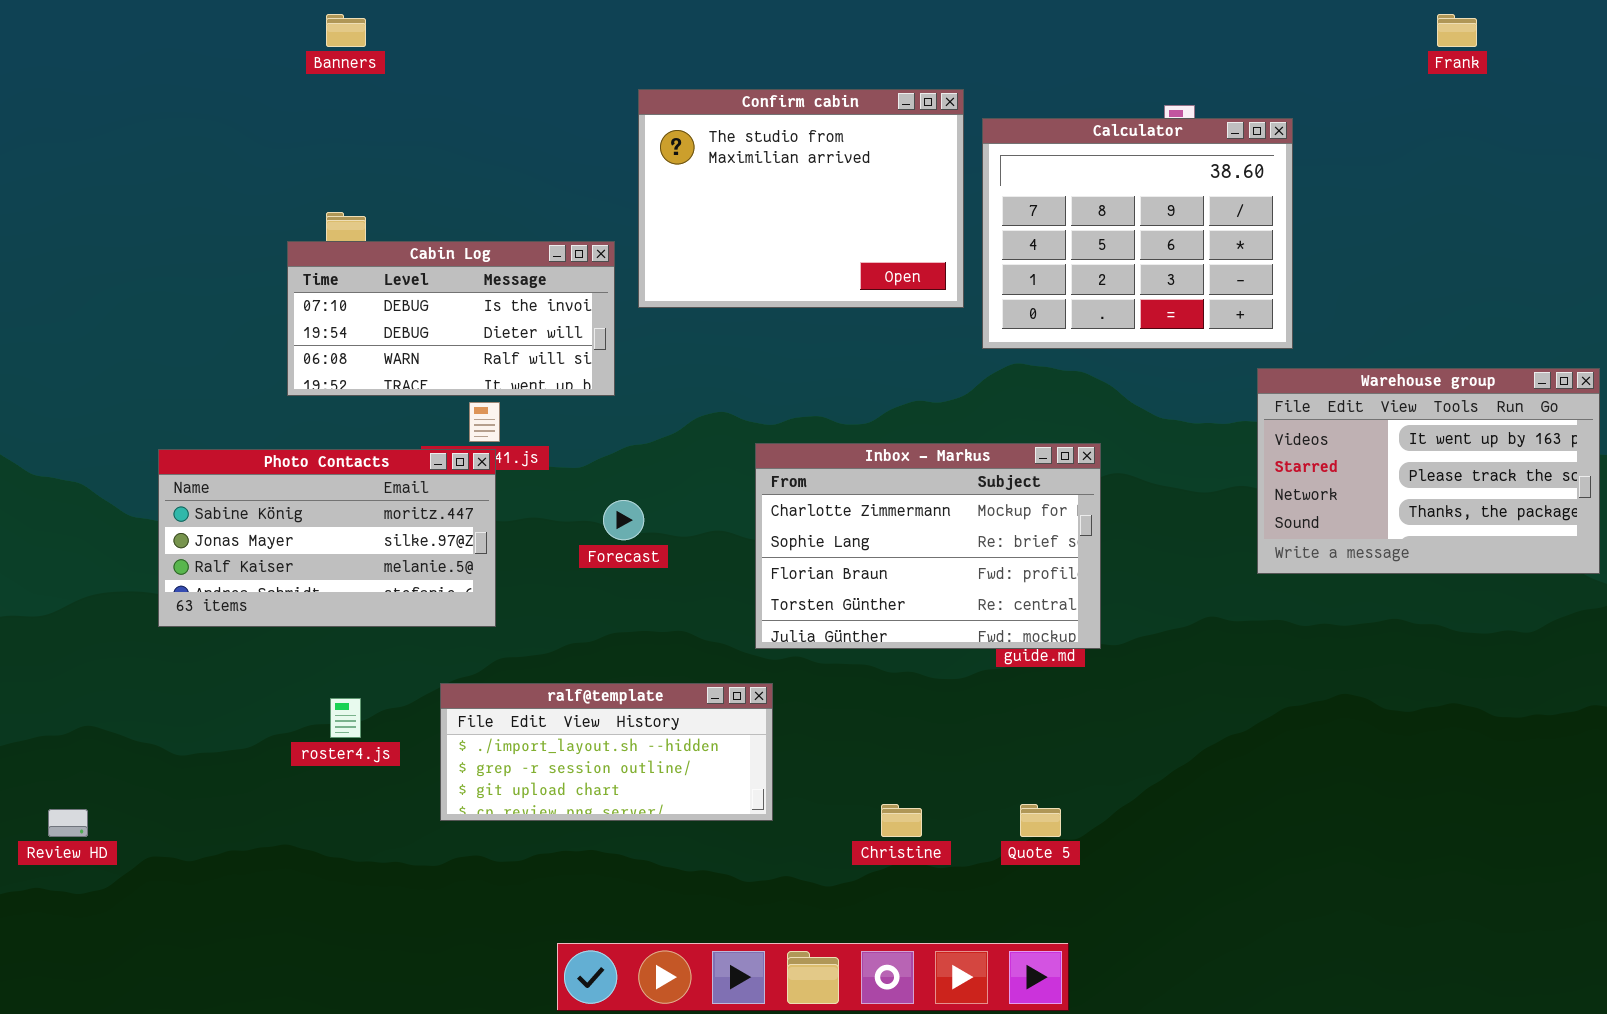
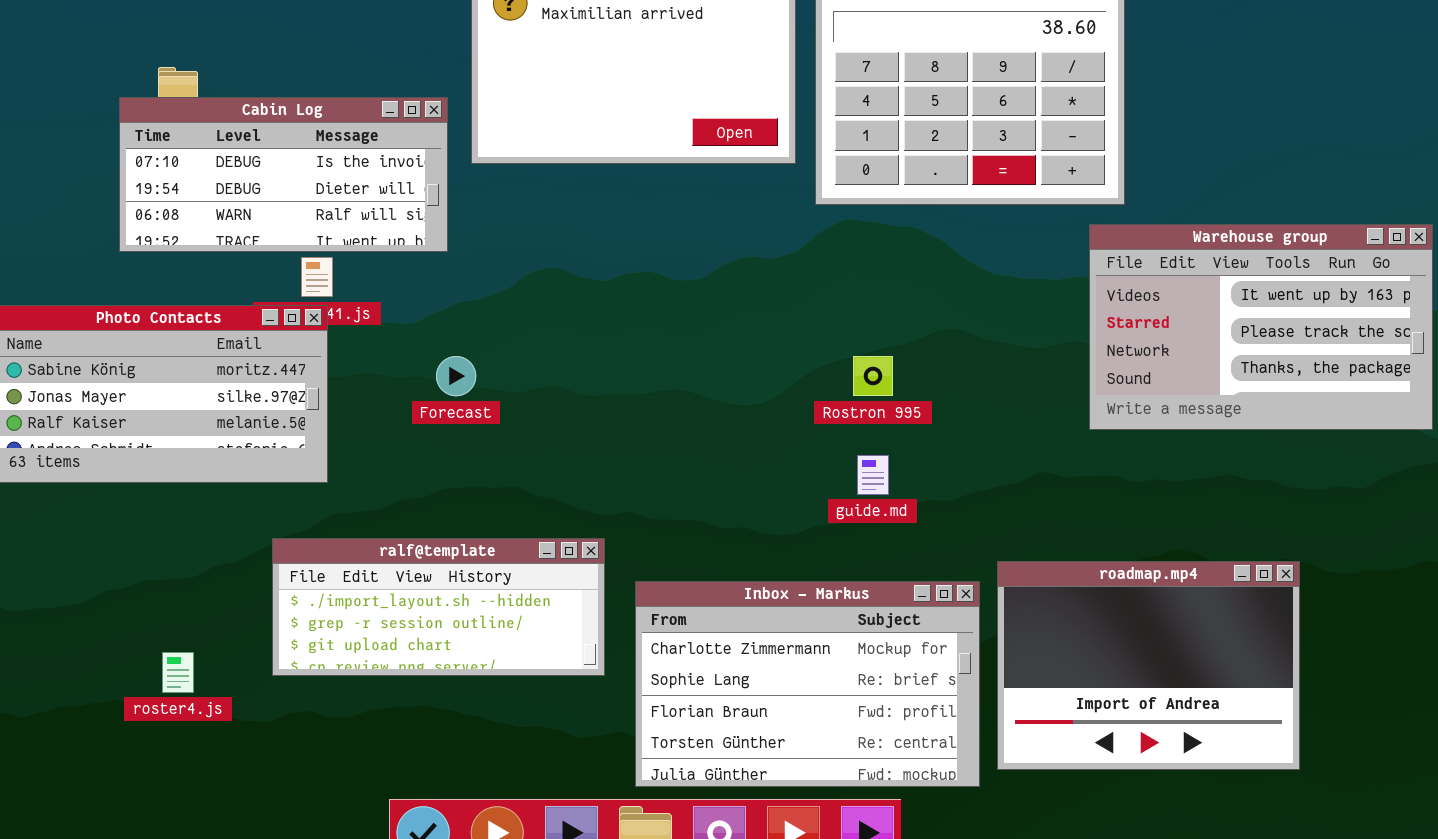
Inbox - Markus: [755,443,1101,649] -> [635,581,980,787], moved
roster4.js: [330,698,361,738] -> [162,652,194,693], moved
roadmap.mp4: none -> [997,561,1300,770], opened

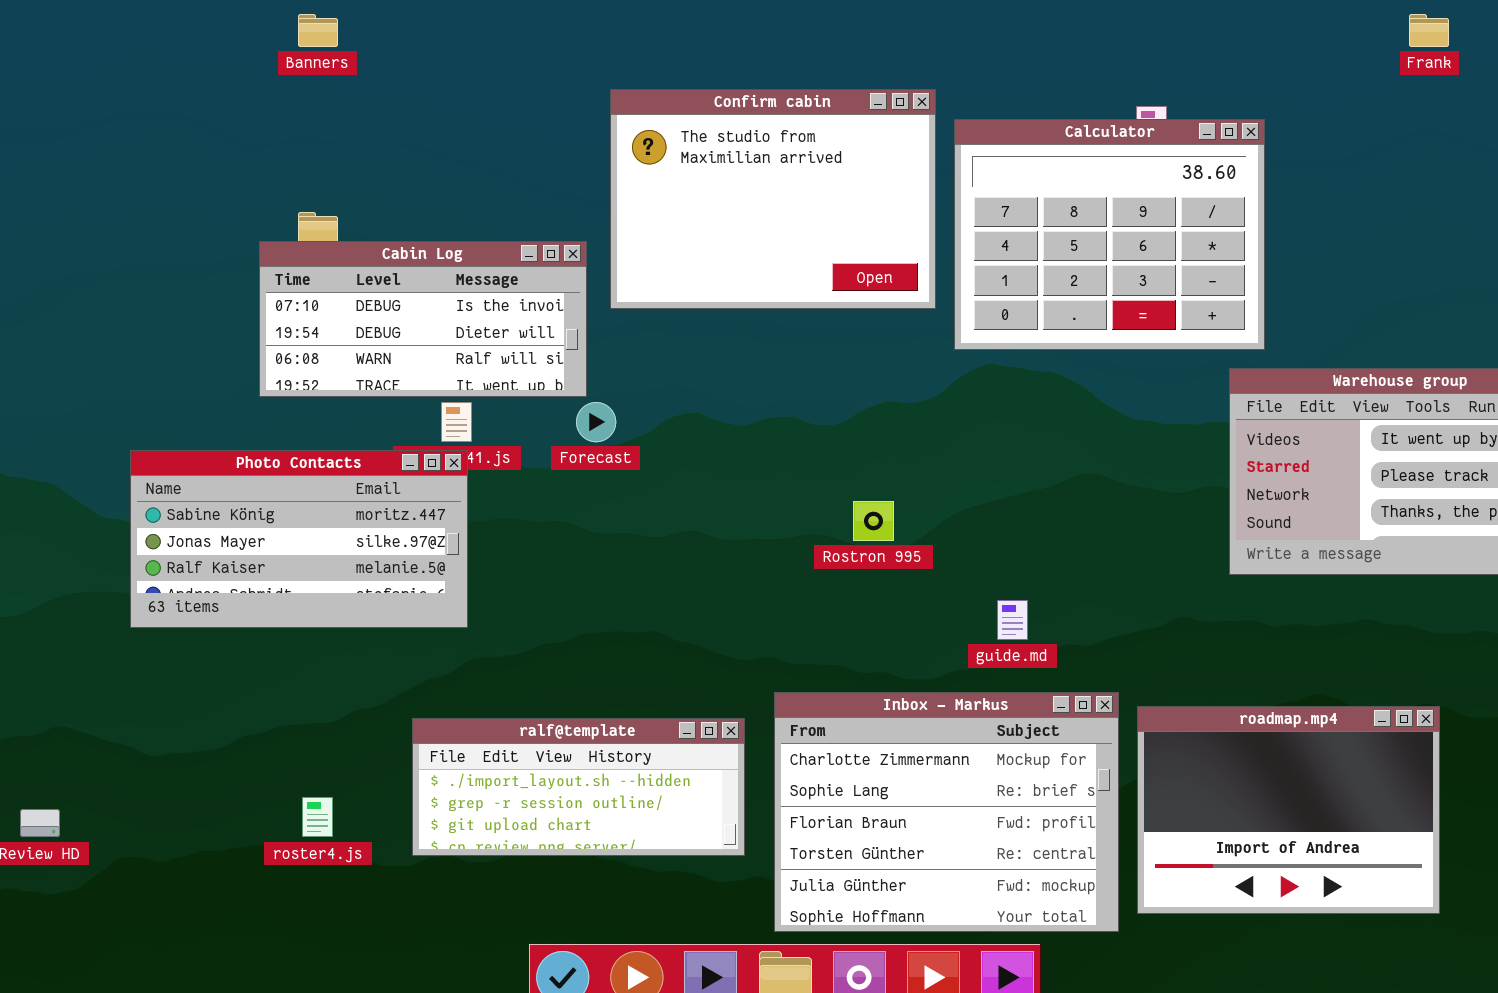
Forecast: [436,356,476,396] -> [576,402,616,442], moved
Rostron 995: [853,356,893,396] -> [853,501,894,541], moved
ralf@template: [272,538,605,676] -> [412,718,745,856], moved
Inbox - Markus: [635,581,980,787] -> [774,692,1119,932], resized

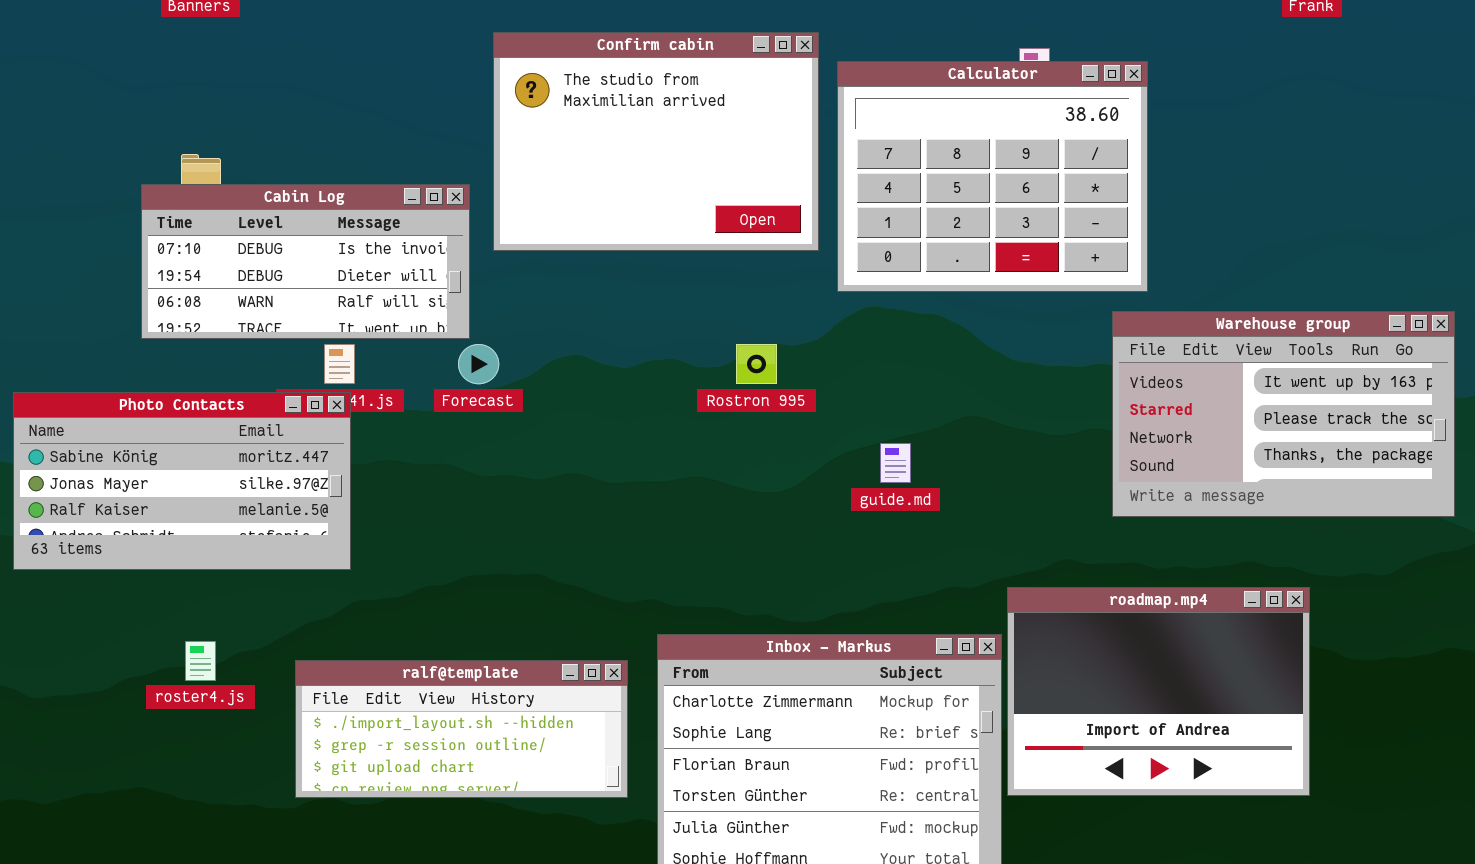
Rostron 995: [853,501,894,541] -> [736,344,777,384], moved
guide.md: [997,600,1028,640] -> [880,443,911,483], moved
roadmap.mp4: [1137,706,1440,914] -> [1007,587,1310,796], moved
roster4.js: [302,797,333,837] -> [185,641,216,681], moved

